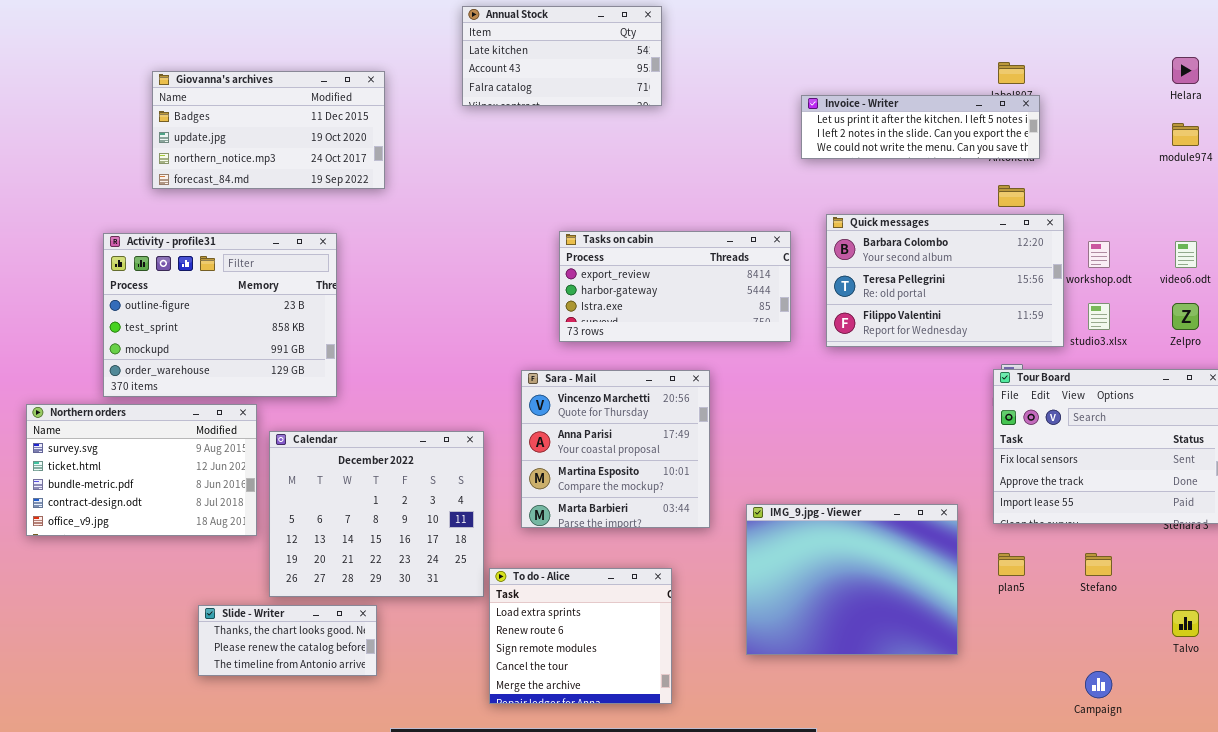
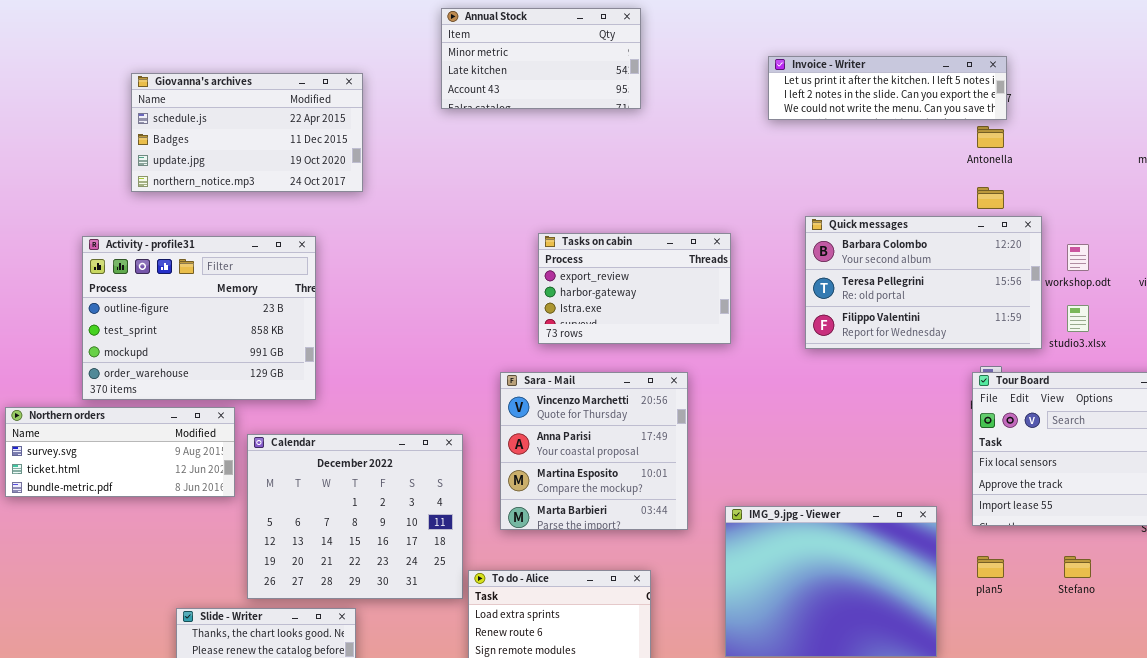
Annual Stock: [462,6,662,106] -> [441,8,641,109], scrolled up 1 row
Giovanna's archives: [152,71,385,189] -> [131,73,363,192], scrolled up 1 row
Invoice - Writer: [801,95,1040,159] -> [768,56,1007,120], moved
Tasks on cabin: [559,231,791,342] -> [538,233,731,344], resized
Northern orders: [26,404,257,536] -> [5,407,235,497], resized

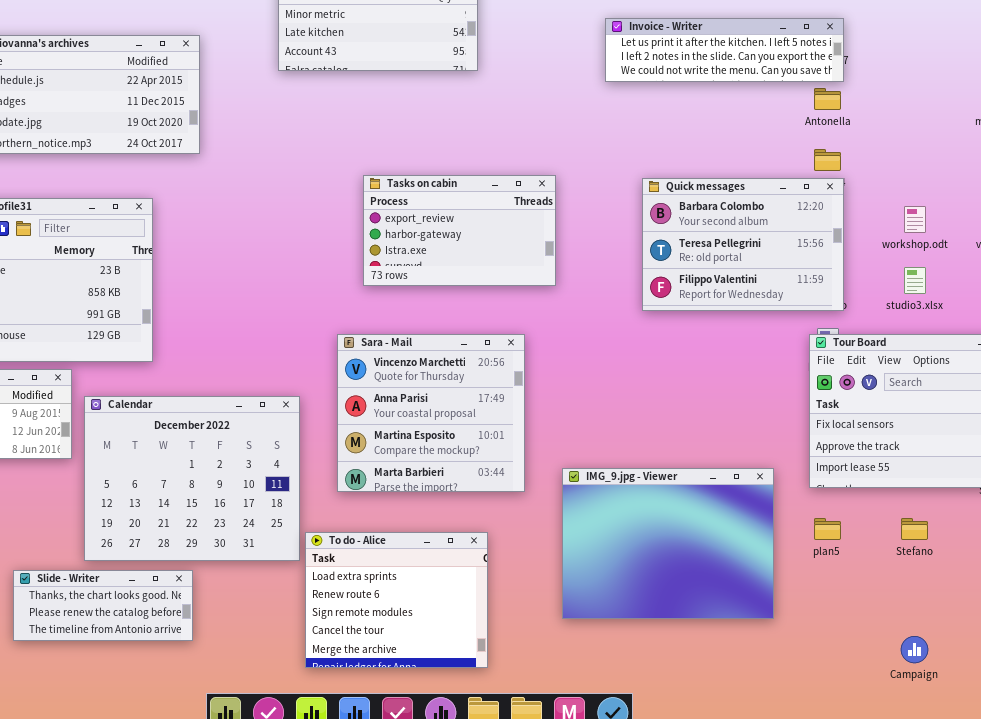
Quick messages: [805,216,1042,349] -> [642,178,844,311], resized
Tasks on cabin: [538,233,731,344] -> [363,175,556,286], moved

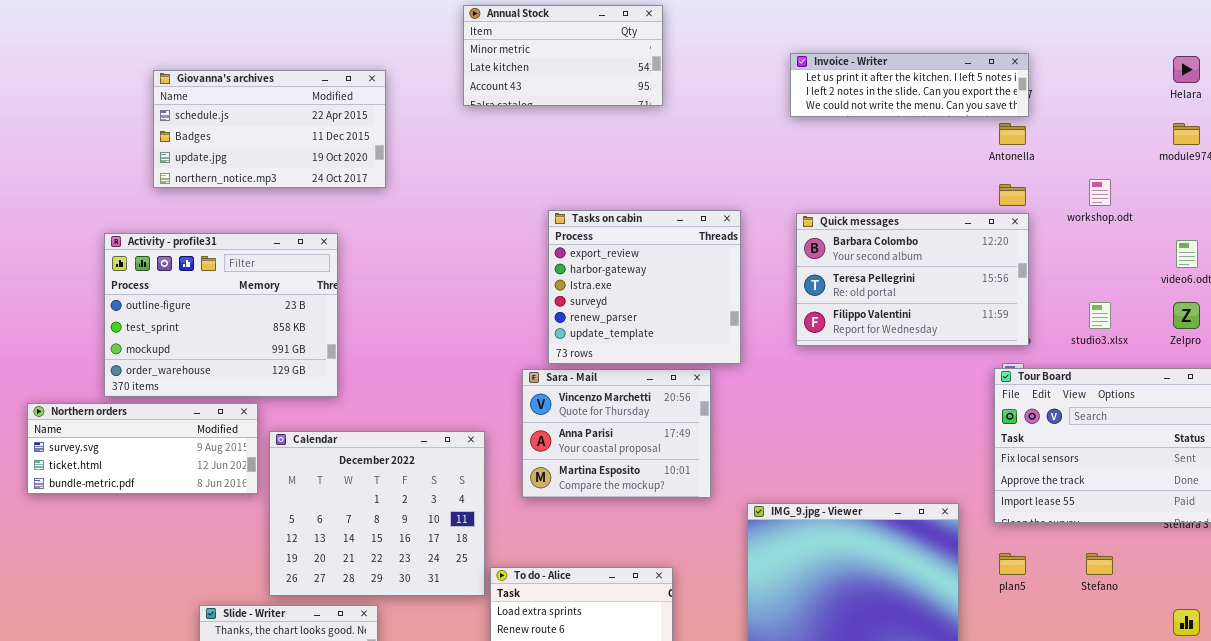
Tasks on cabin: [363,175,556,286] -> [548,210,741,364], resized
Quick messages: [642,178,844,311] -> [796,213,1029,346], resized
workshop.odt: [904,206,926,233] -> [1089,179,1111,206], moved
Sara - Mail: [337,334,525,492] -> [522,369,711,498], resized

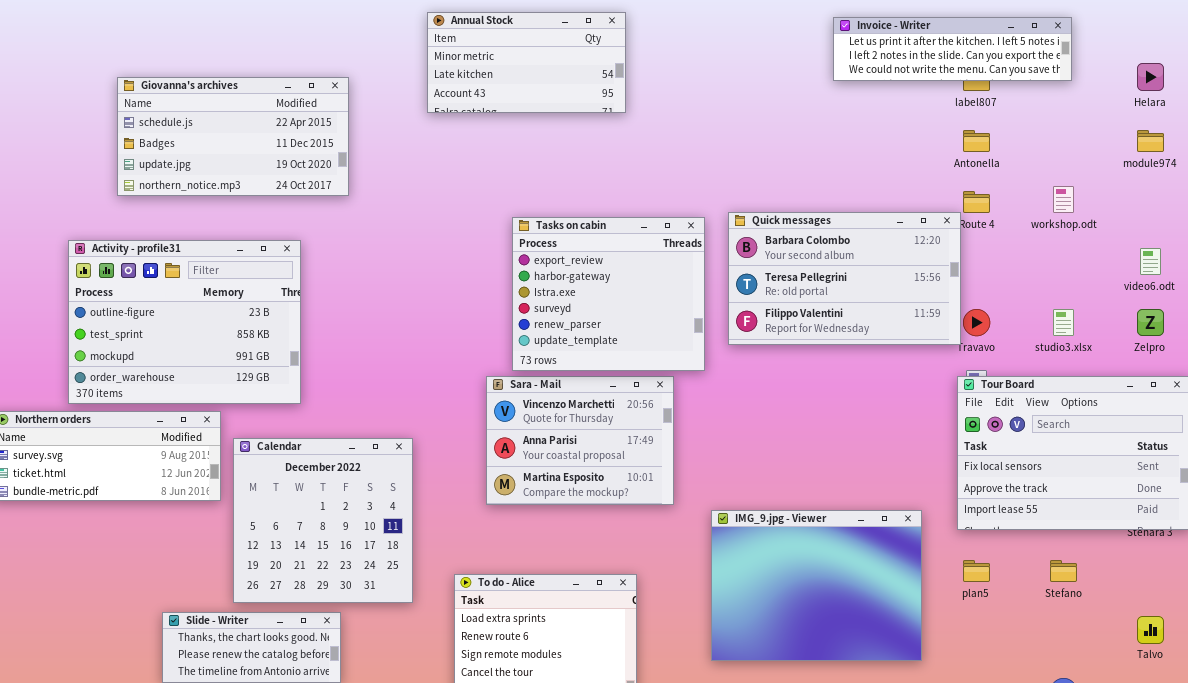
Invoice - Writer: [790,53,1029,117] -> [833,17,1072,81], moved
Quick messages: [796,213,1029,346] -> [728,212,961,345], moved
Calendar: [269,431,485,596] -> [233,438,413,603], resized

